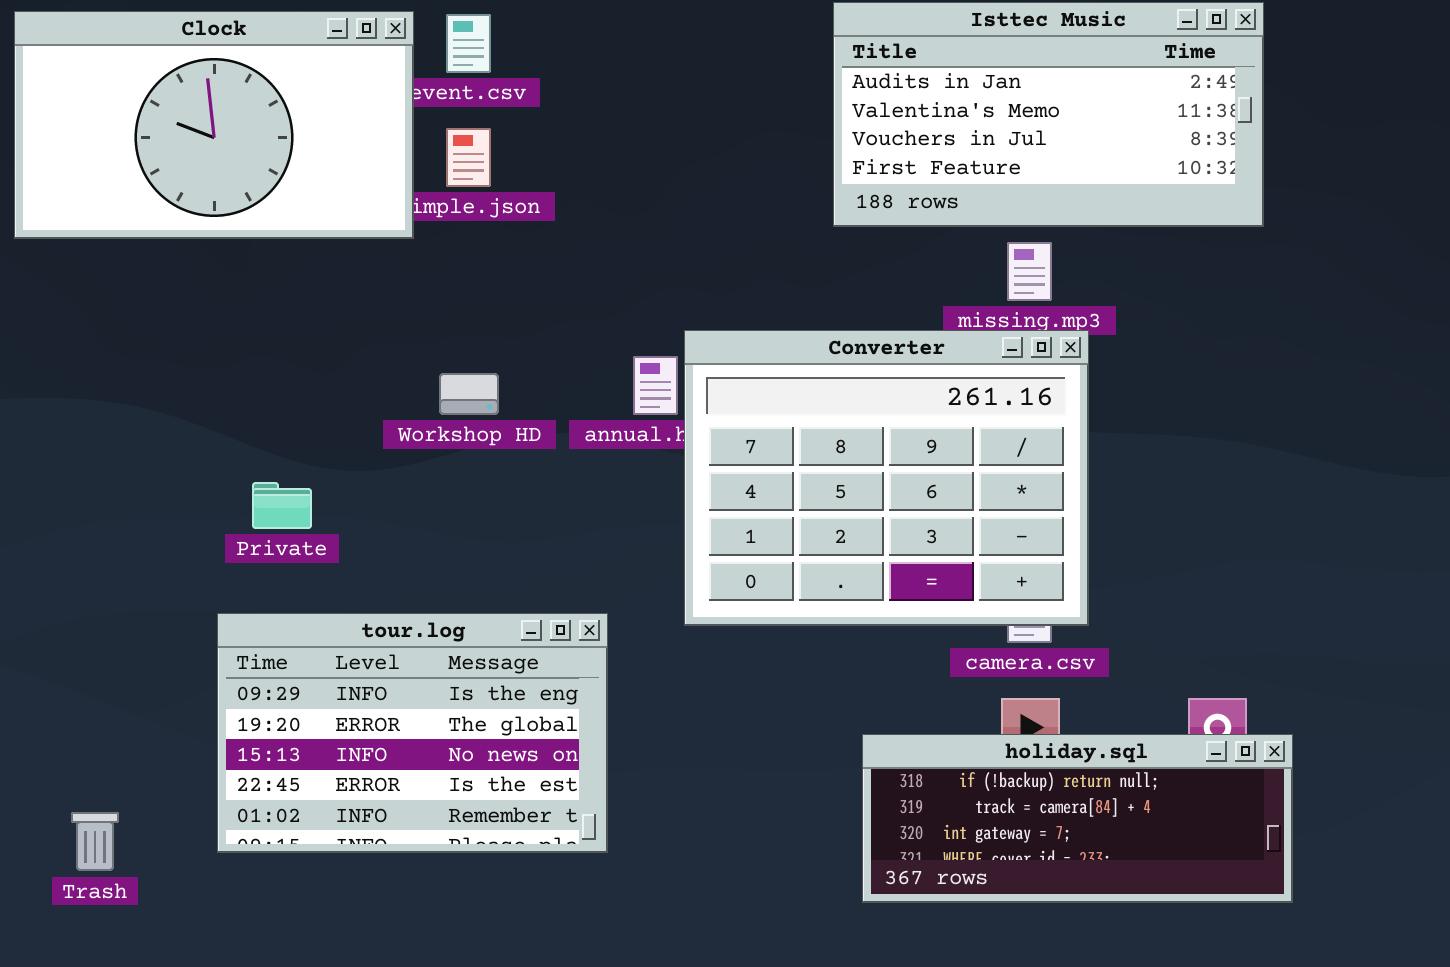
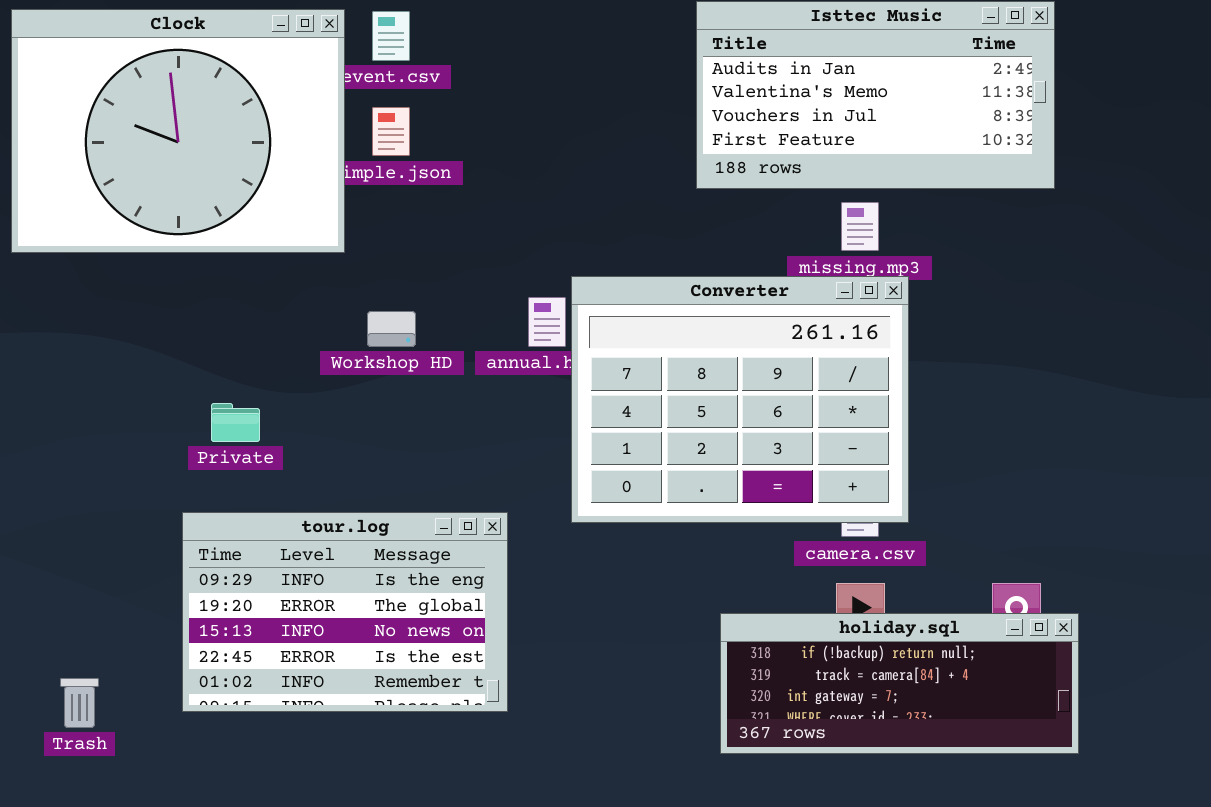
Clock: [14,11,414,239] -> [11,9,345,253], resized

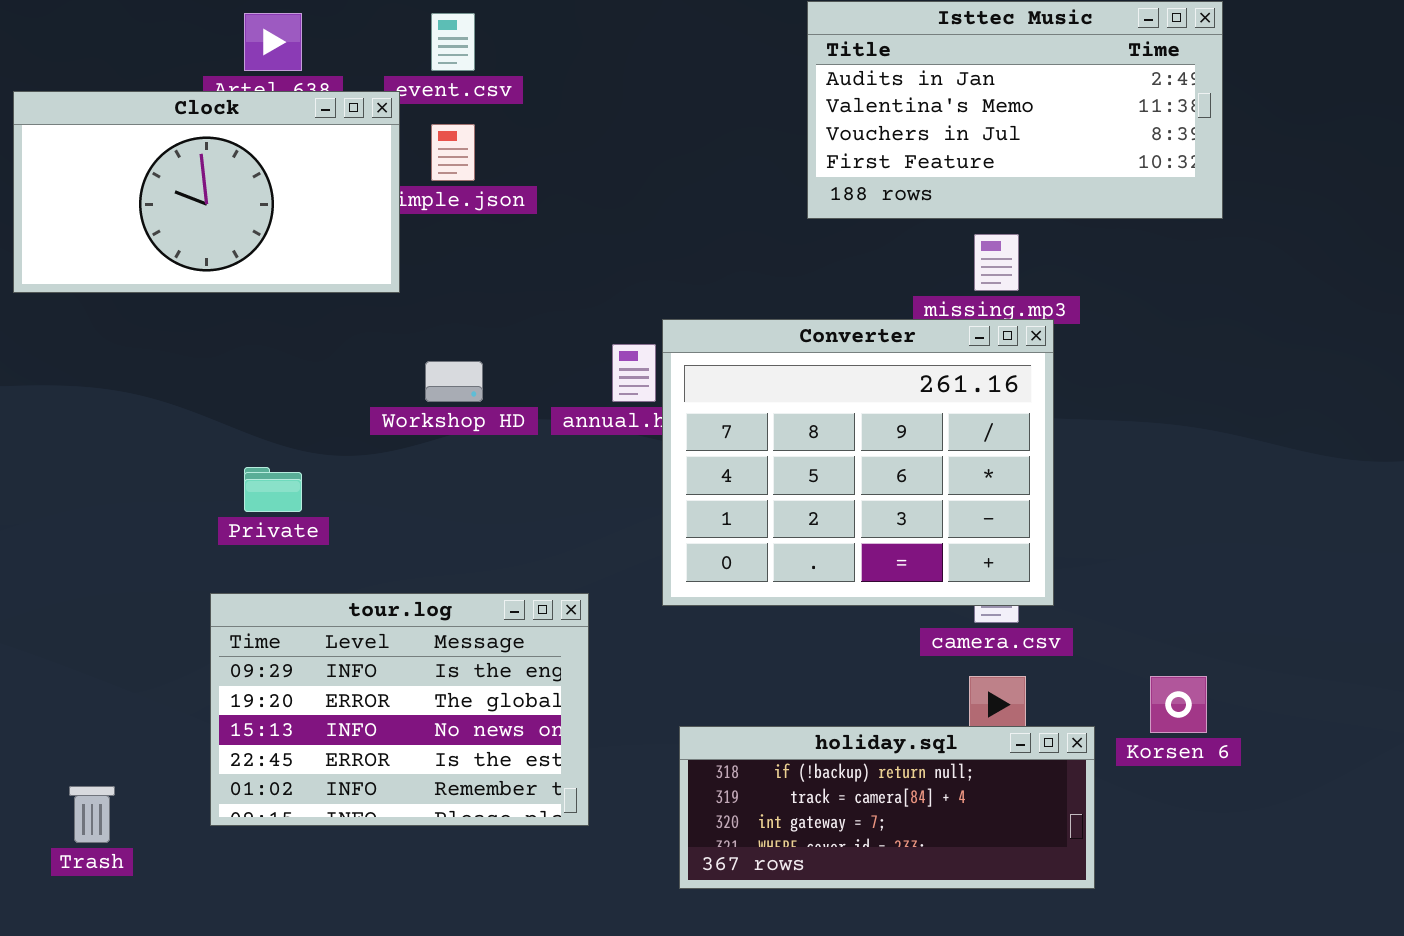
Clock: [11,9,345,253] -> [13,91,400,293], resized
holiday.sql: [720,613,1079,754] -> [679,726,1095,889], moved

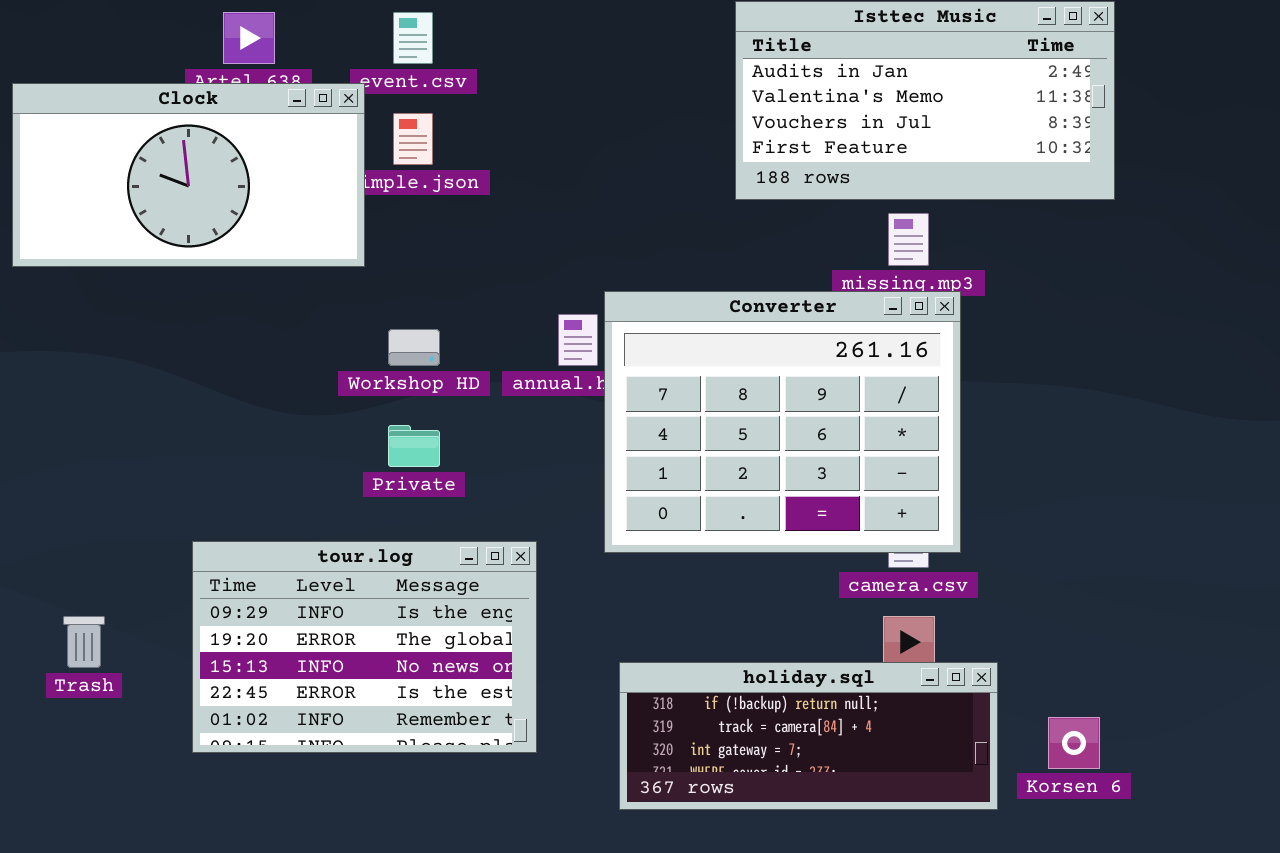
Private: [244,467,302,512] -> [388,425,440,467], moved
Korsen 6: [1150,676,1207,733] -> [1048,717,1100,769], moved
Trash: [69,786,115,843] -> [63,616,105,668], moved

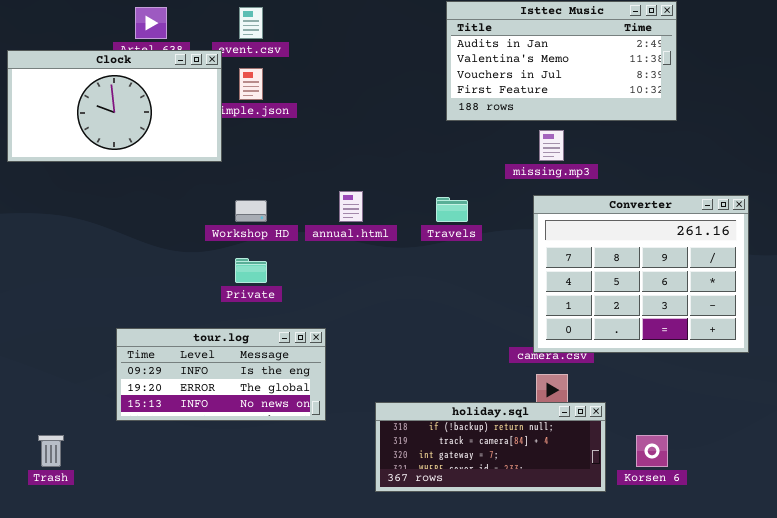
Converter: [604,291,961,553] -> [533,195,749,353], moved
tour.log: [192,541,537,753] -> [116,328,326,421], resized
Trash: [63,616,105,668] -> [38,435,64,467], moved

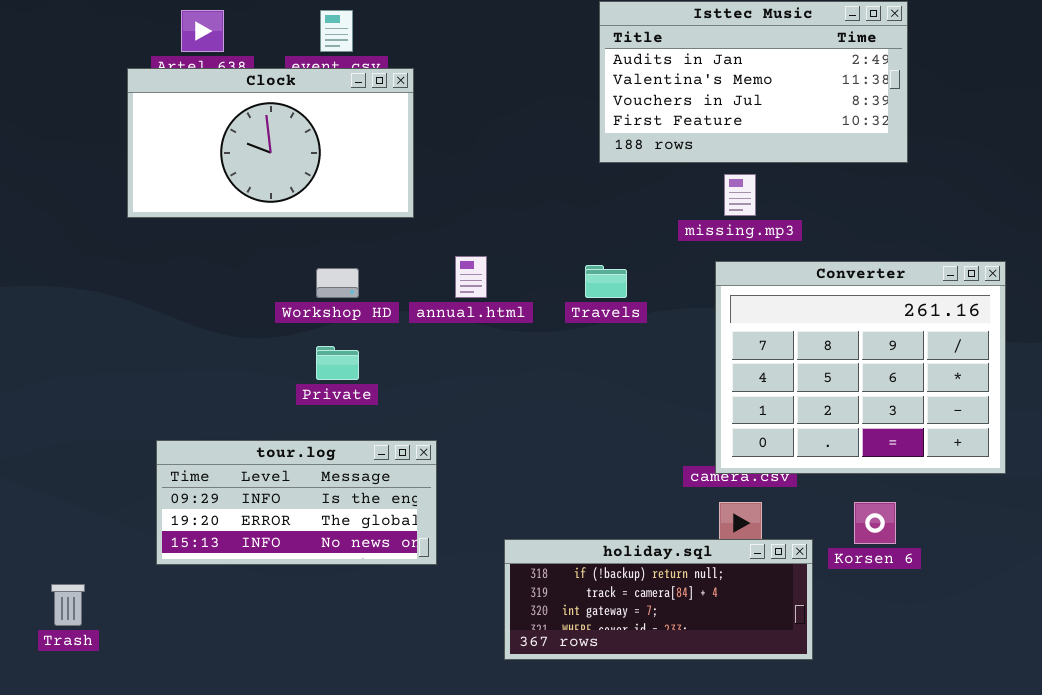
Clock: [7,50,222,162] -> [127,68,414,218], moved
Korsen 6: [636,435,668,467] -> [854,502,896,544], moved

